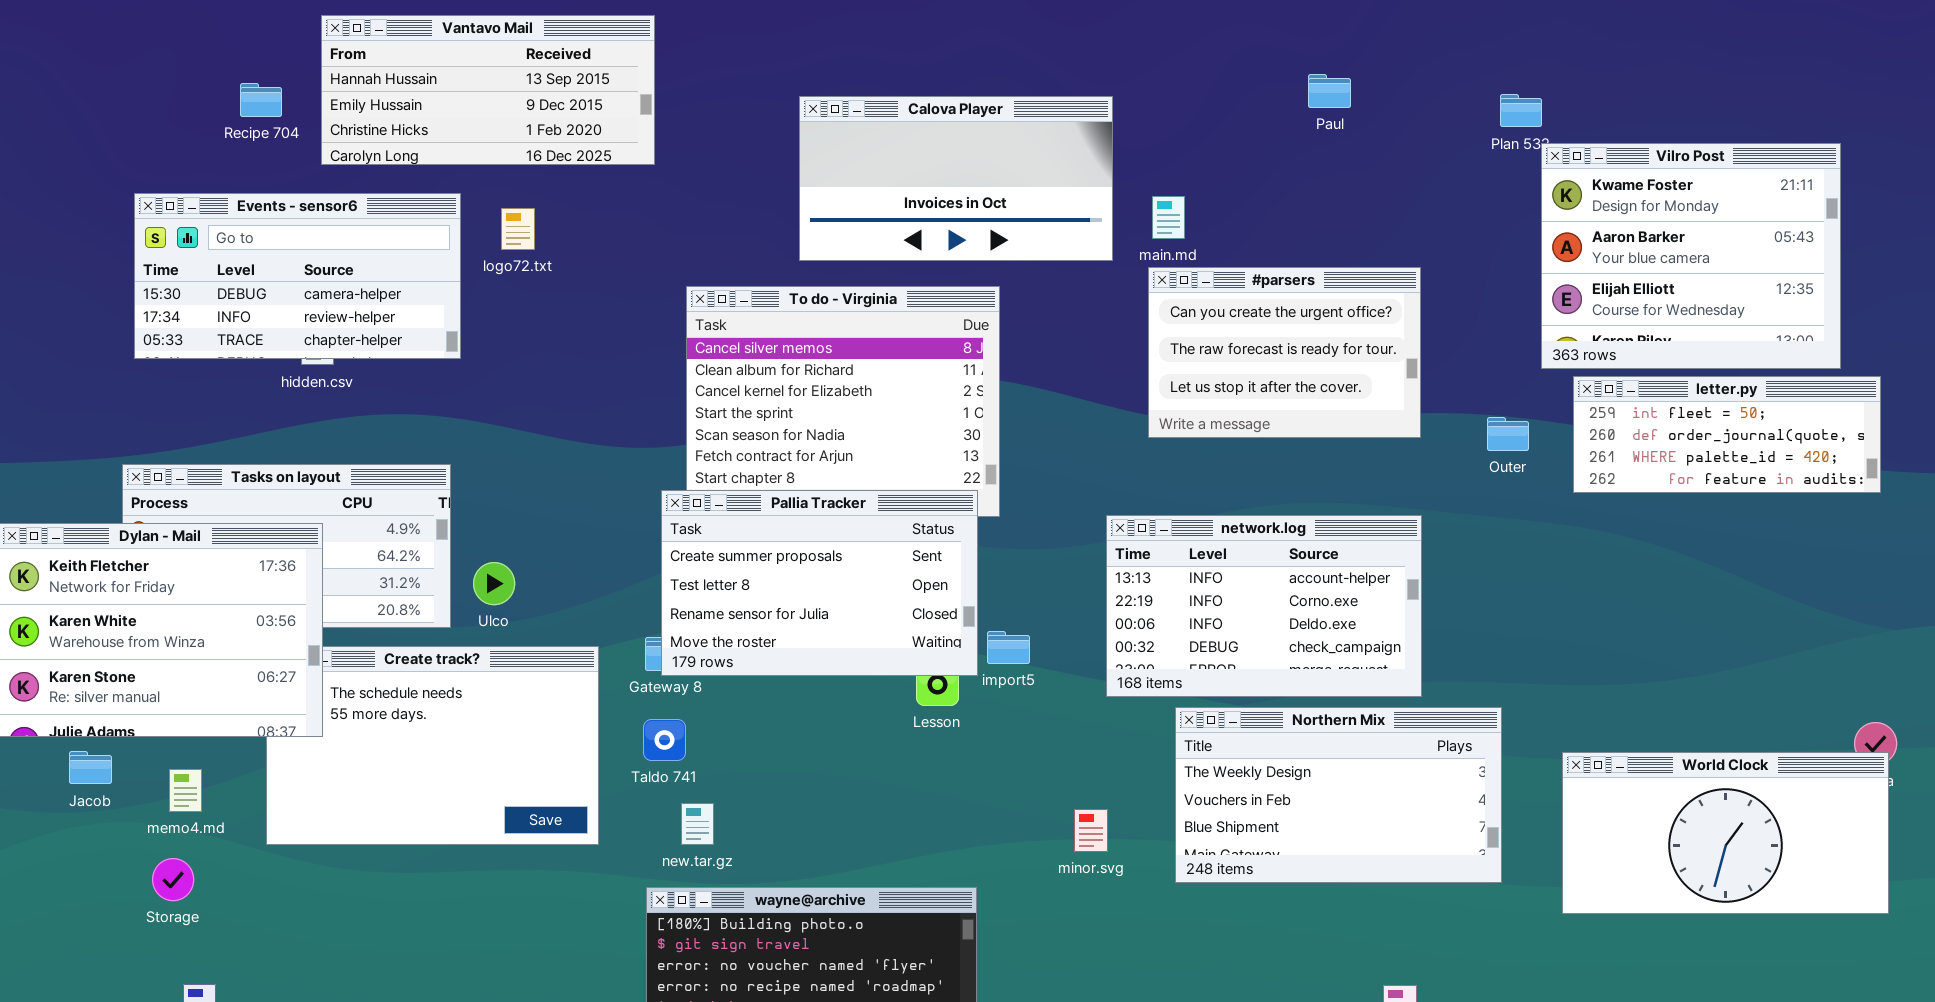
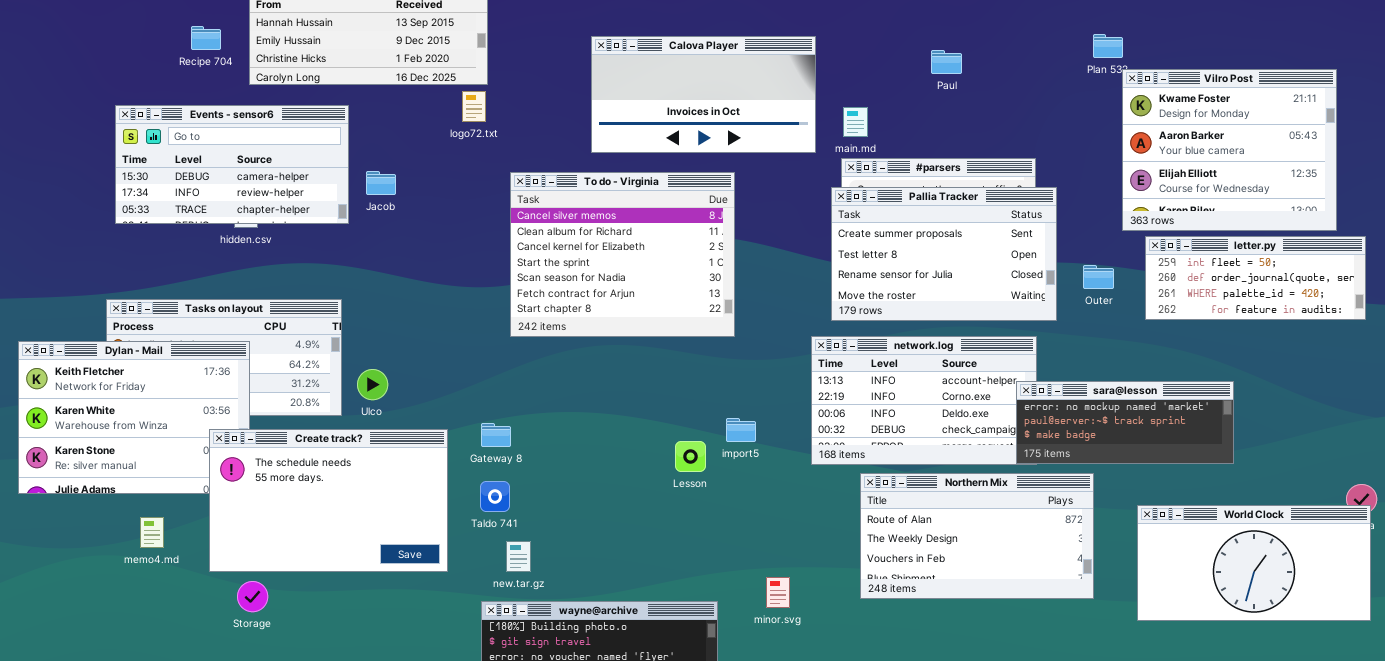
Paul: [1308,74,1351,108] -> [931,50,962,74], moved
logo72.txt: [501,208,535,250] -> [462,91,486,122], moved
Pallia Tracker: [661,490,978,676] -> [831,187,1057,321], moved
sara@lesson: none -> [1016,381,1234,464], opened
Create track?: [266,646,599,845] -> [209,429,448,572], raised
Northern Mix: [1175,707,1502,883] -> [860,473,1094,599], scrolled up 1 row
Jacob: [69,751,112,784] -> [366,171,396,195], moved
minor.svg: [1074,809,1108,852] -> [766,577,790,608], moved
Storage: [152,858,194,901] -> [237,581,268,612], moved

